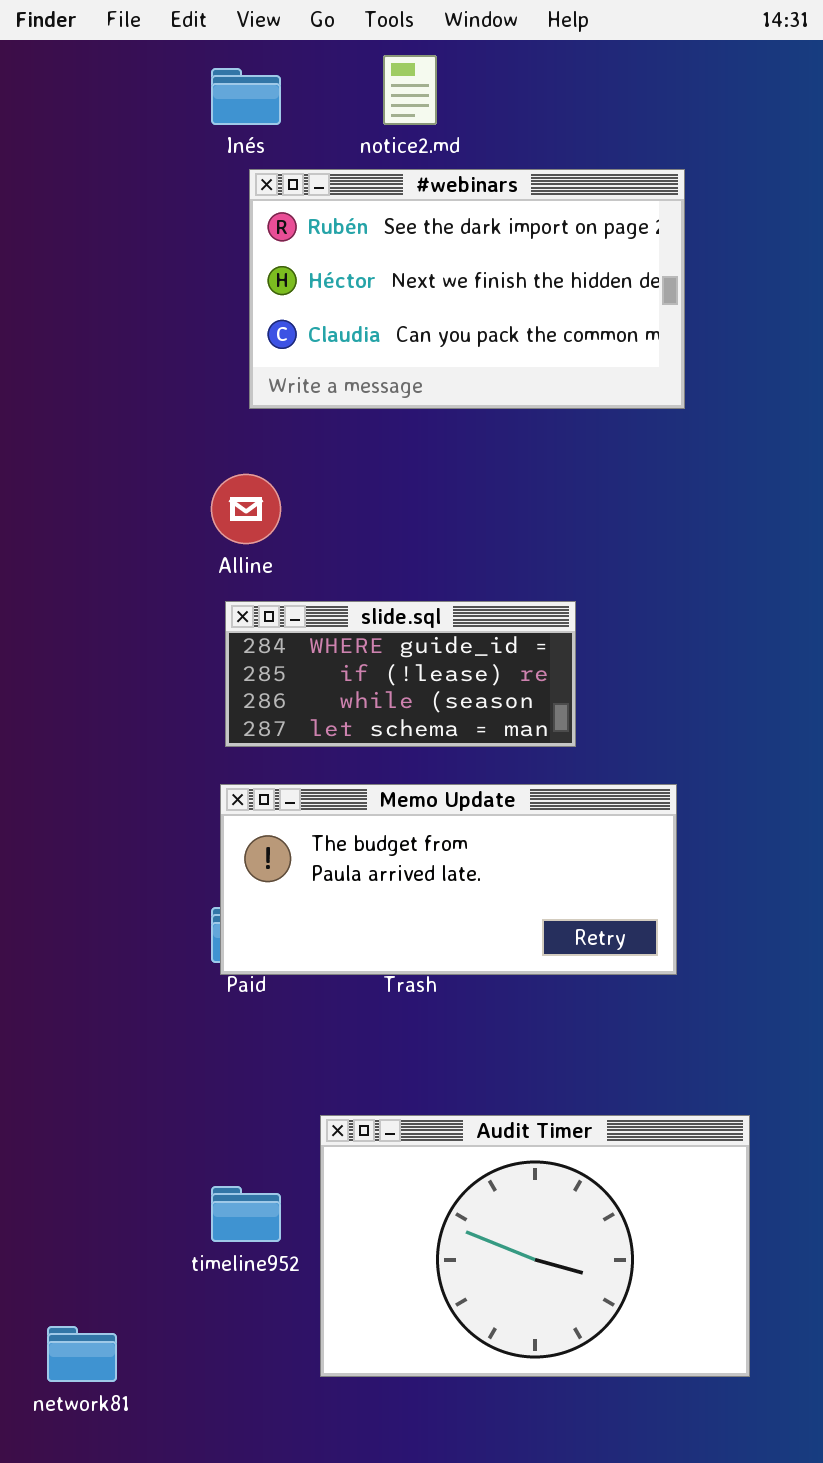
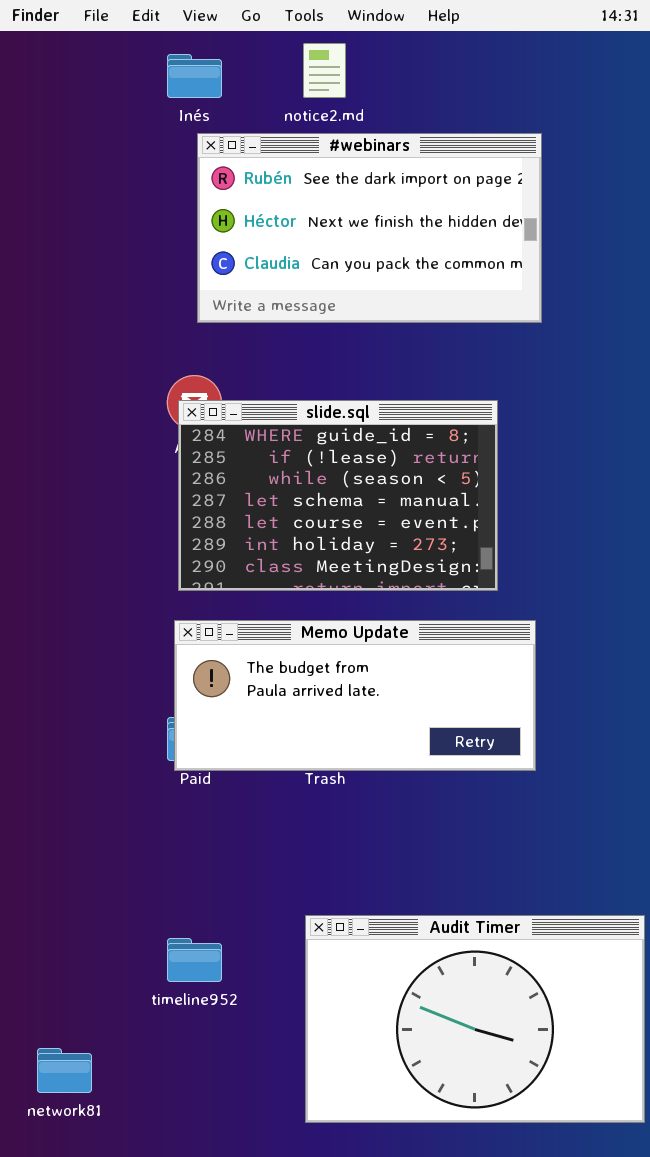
slide.sql: [225,601,576,747] -> [178,400,498,591], resized
Audit Timer: [320,1115,750,1377] -> [305,915,645,1123], moved

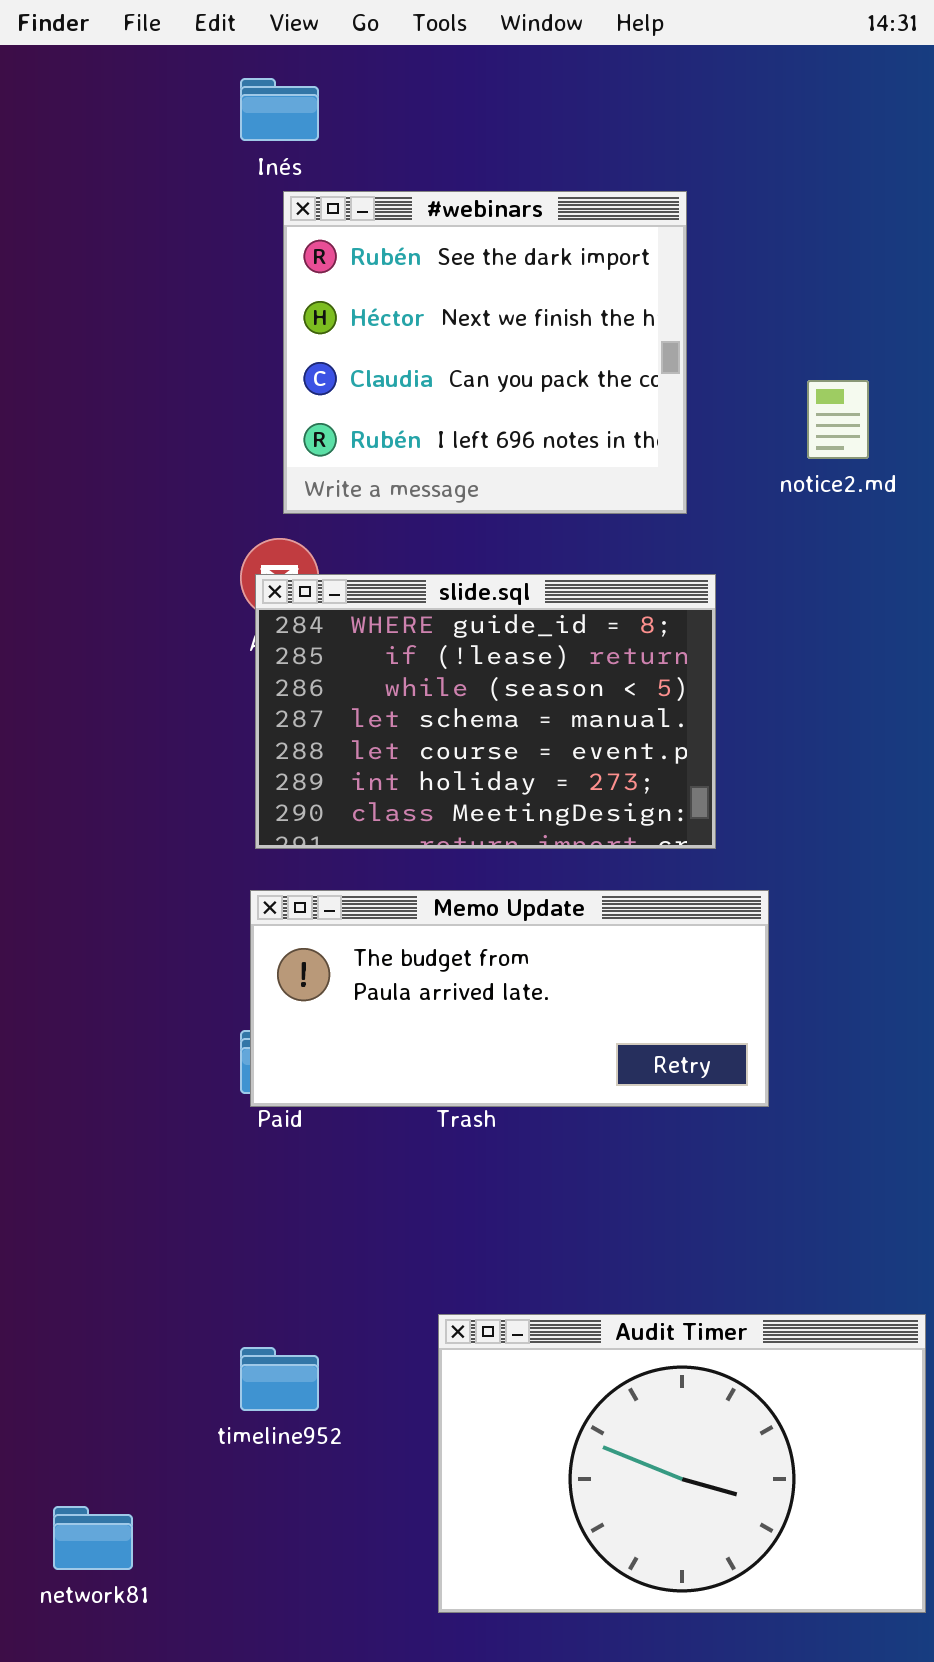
notice2.md: [303,43,346,98] -> [807,380,869,459], moved
#webinars: [197,133,542,323] -> [283,191,687,514], resized

